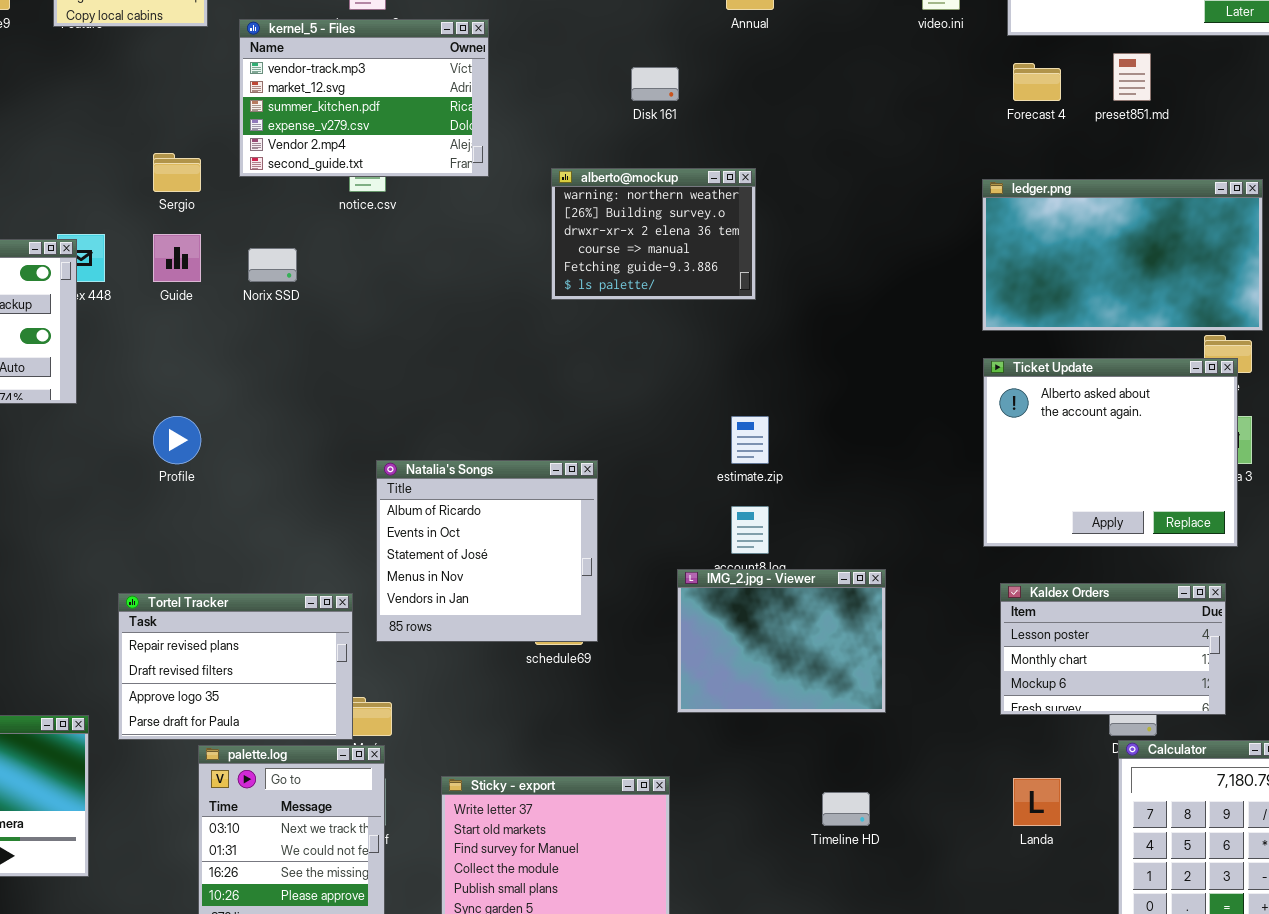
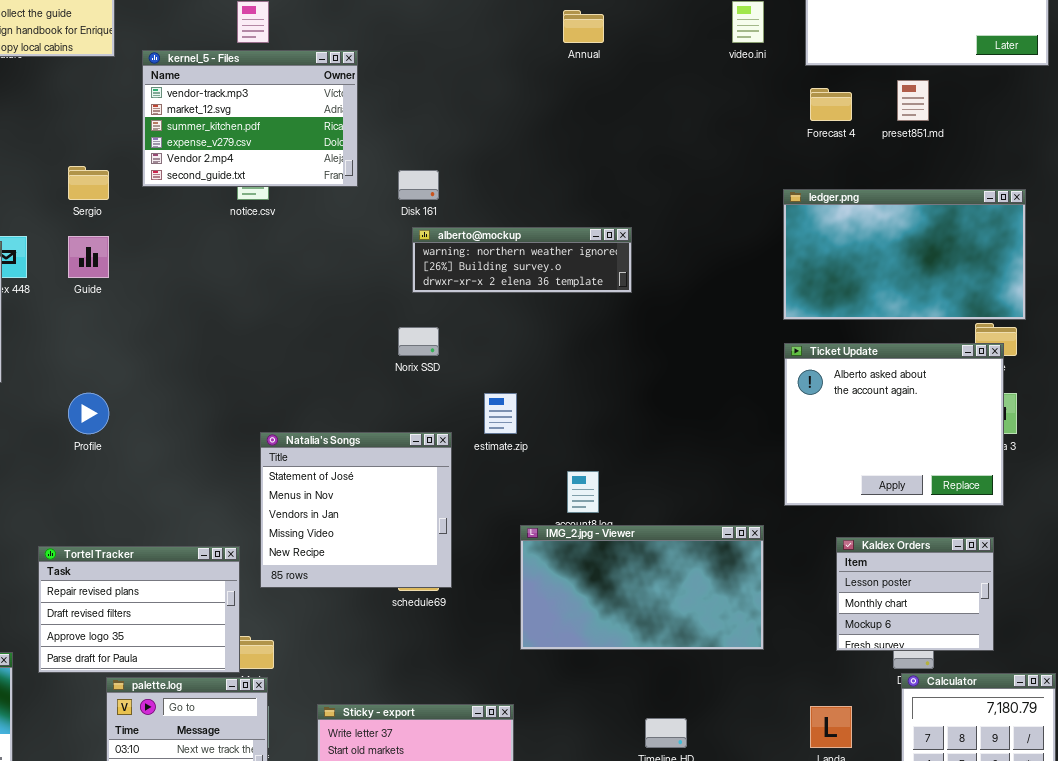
Disk 161: [631,67,679,101] -> [398,170,439,200], moved
alberto@mockup: [551,168,756,300] -> [412,227,632,293], resized
Norix SSD: [248,248,297,282] -> [398,327,439,356], moved
estimate.zip: [731,416,769,464] -> [484,393,517,434], moved
Natalia's Songs: [376,460,598,642] -> [260,432,452,588], scrolled down 2 rows
IMG_2.jpg - Viewer: [677,569,886,713] -> [520,525,764,650], resized
Kaldex Orders: [1000,583,1226,715] -> [836,537,994,651], resized

